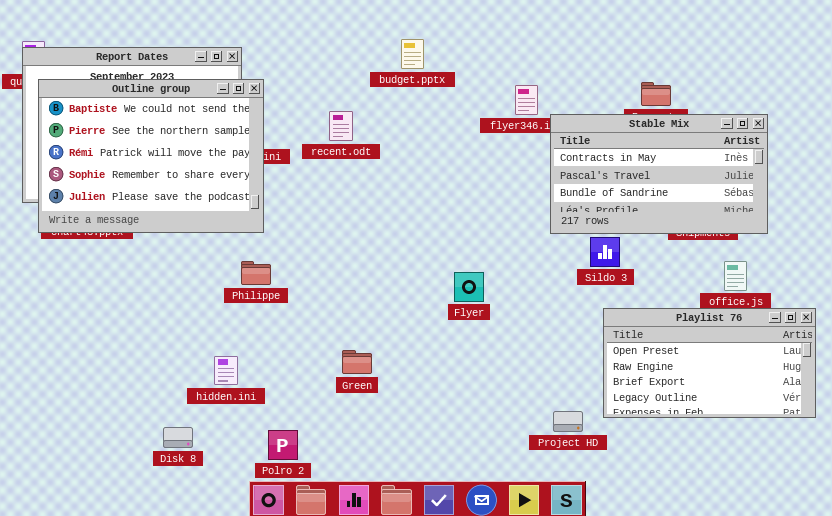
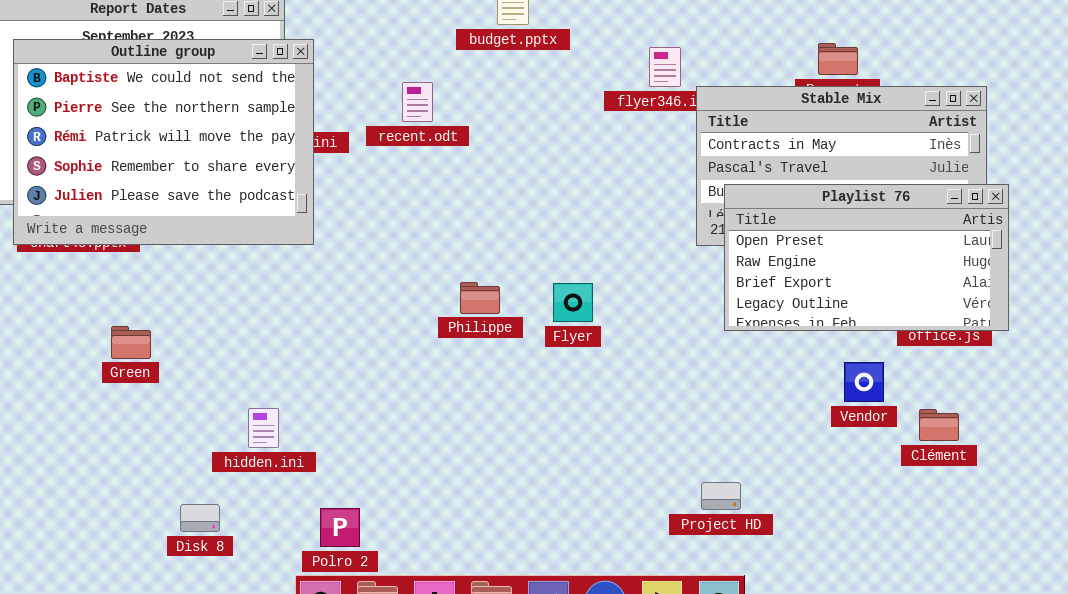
Philippe: [241,261,271,285] -> [460,282,500,314], moved
Flyer: [454,272,484,302] -> [553,283,593,322], moved
Playlist 76: [603,308,816,418] -> [724,184,1009,331], moved
Green: [342,350,372,374] -> [111,326,151,359], moved

